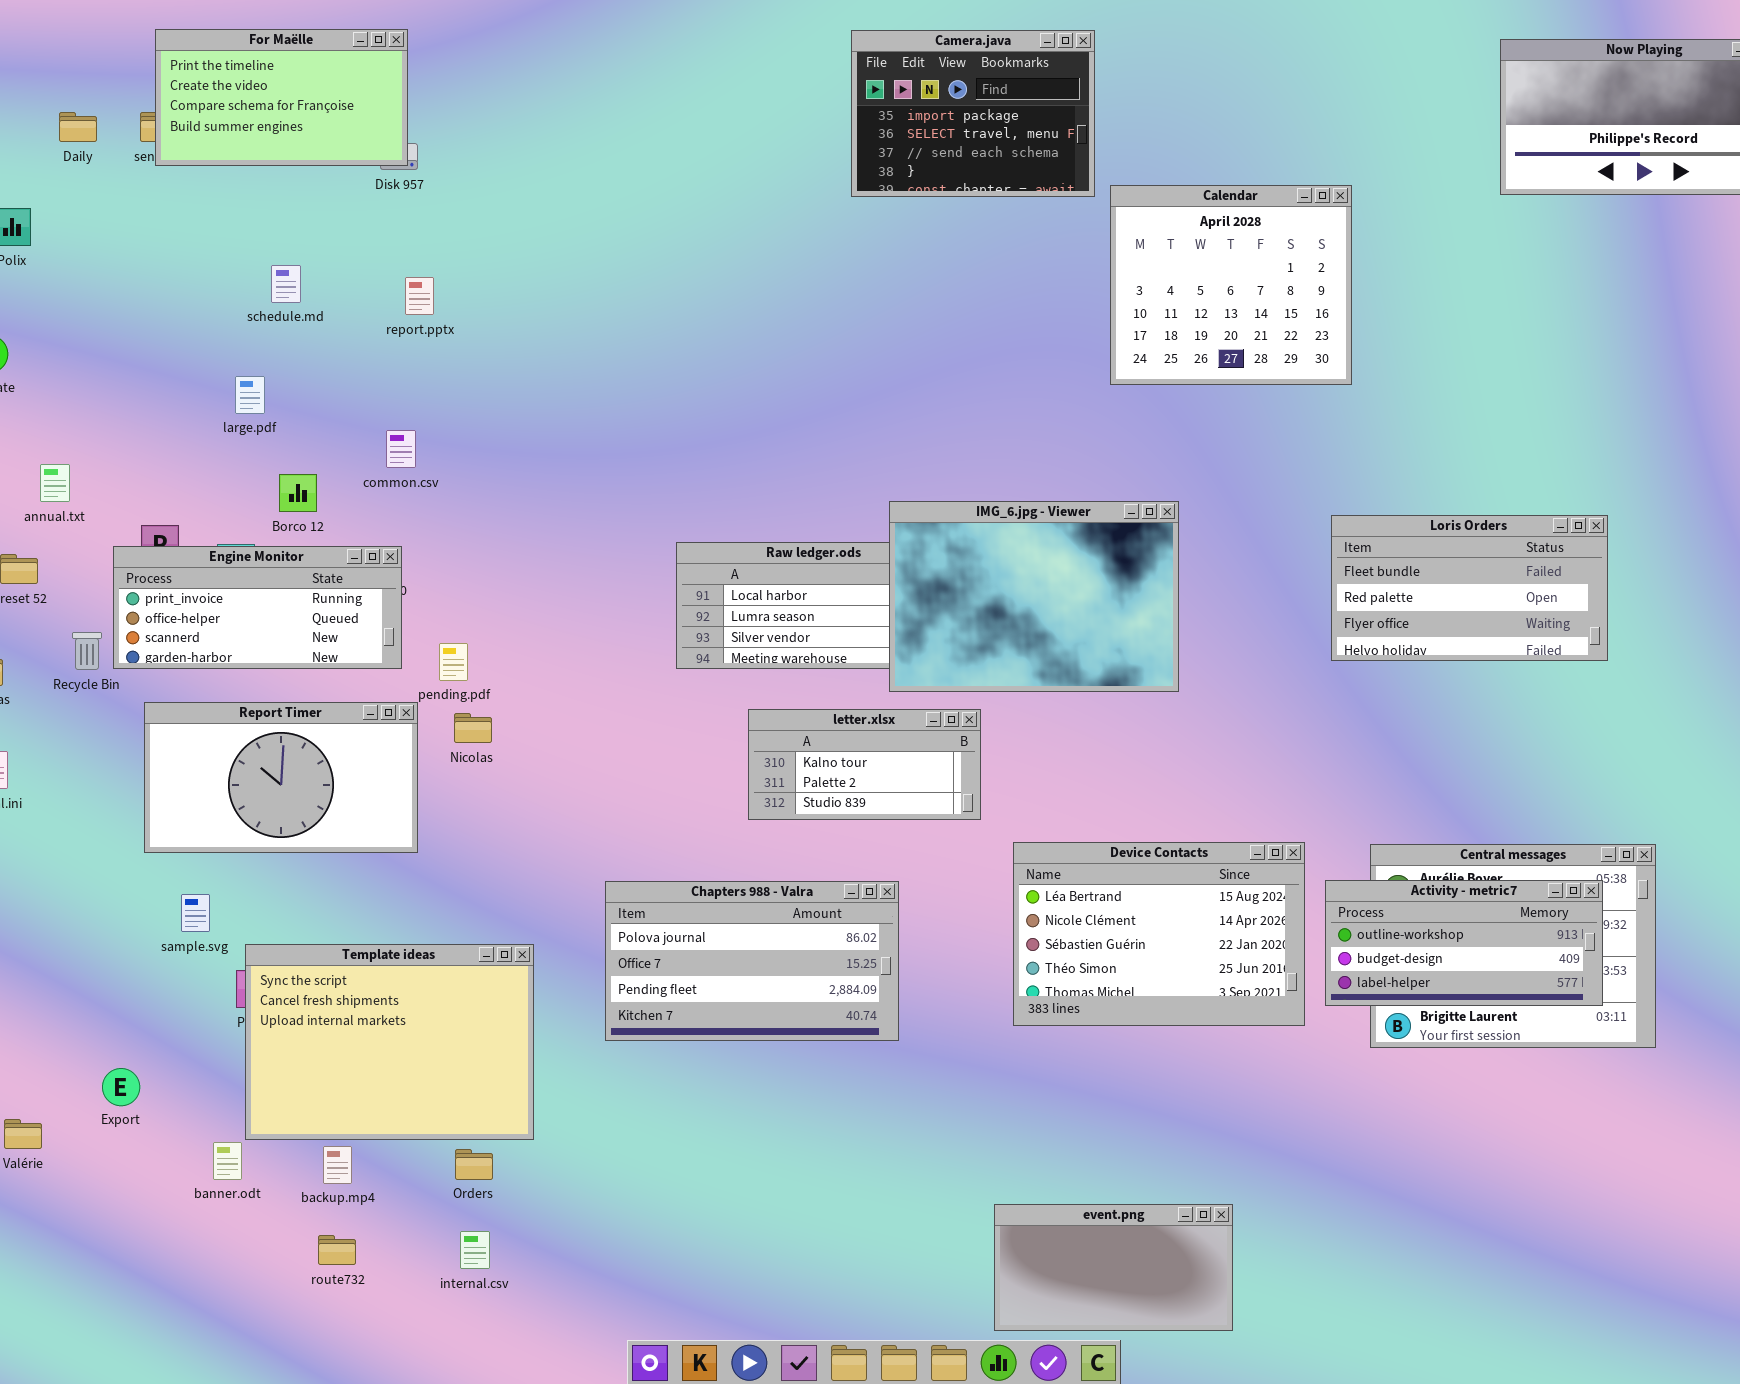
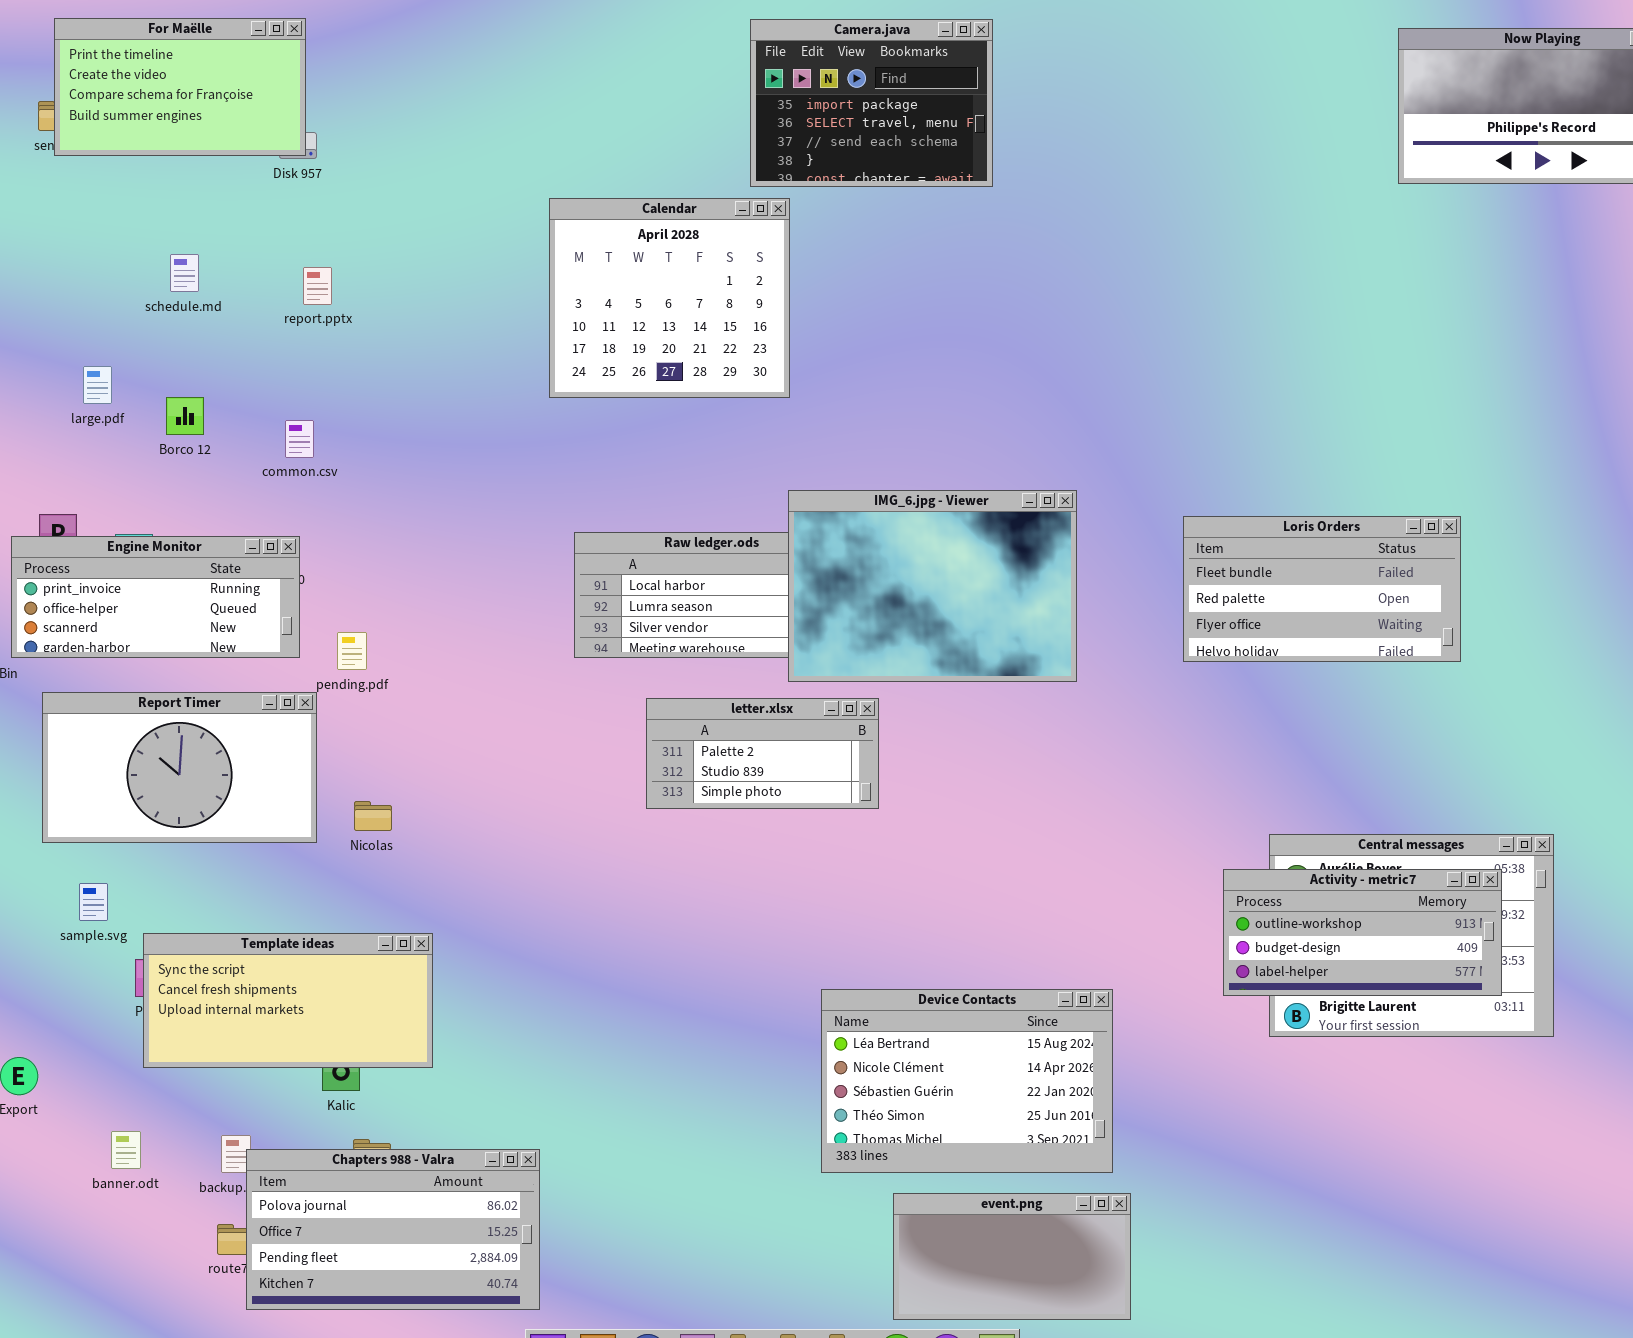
Calendar: [1110,185,1352,385] -> [549,198,790,398], moved
large.pdf: [235,376,265,414] -> [83,366,112,404], moved
Borco 12: [279,474,317,512] -> [166,397,204,435], moved
Loris Orders: [1331,515,1608,661] -> [1183,516,1461,662], moved
letter.xlsx: [748,709,981,820] -> [646,698,879,809], scrolled down 1 row
Nicolas: [454,713,492,743] -> [354,801,392,831], moved
Device Contacts: [1013,842,1305,1026] -> [821,989,1113,1173], moved
Chapters 988 - Valra: [605,881,899,1041] -> [246,1149,540,1310], moved
Template ideas: [245,944,534,1140] -> [143,933,433,1068], resized

